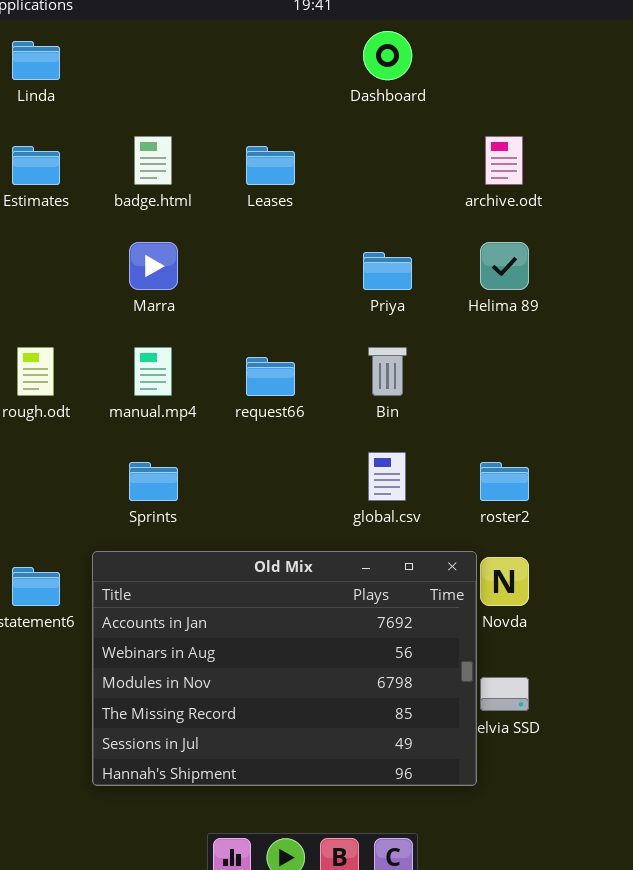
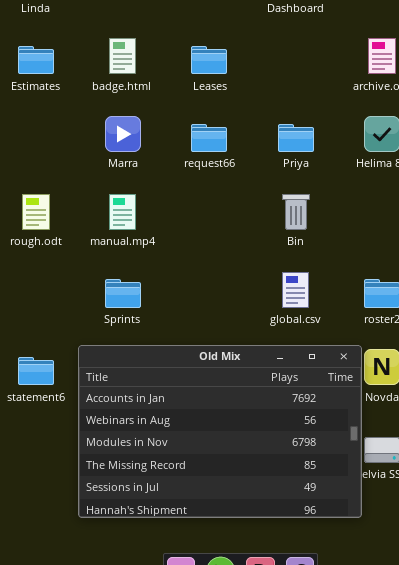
request66: [246,357,295,396] -> [191,124,227,152], moved

